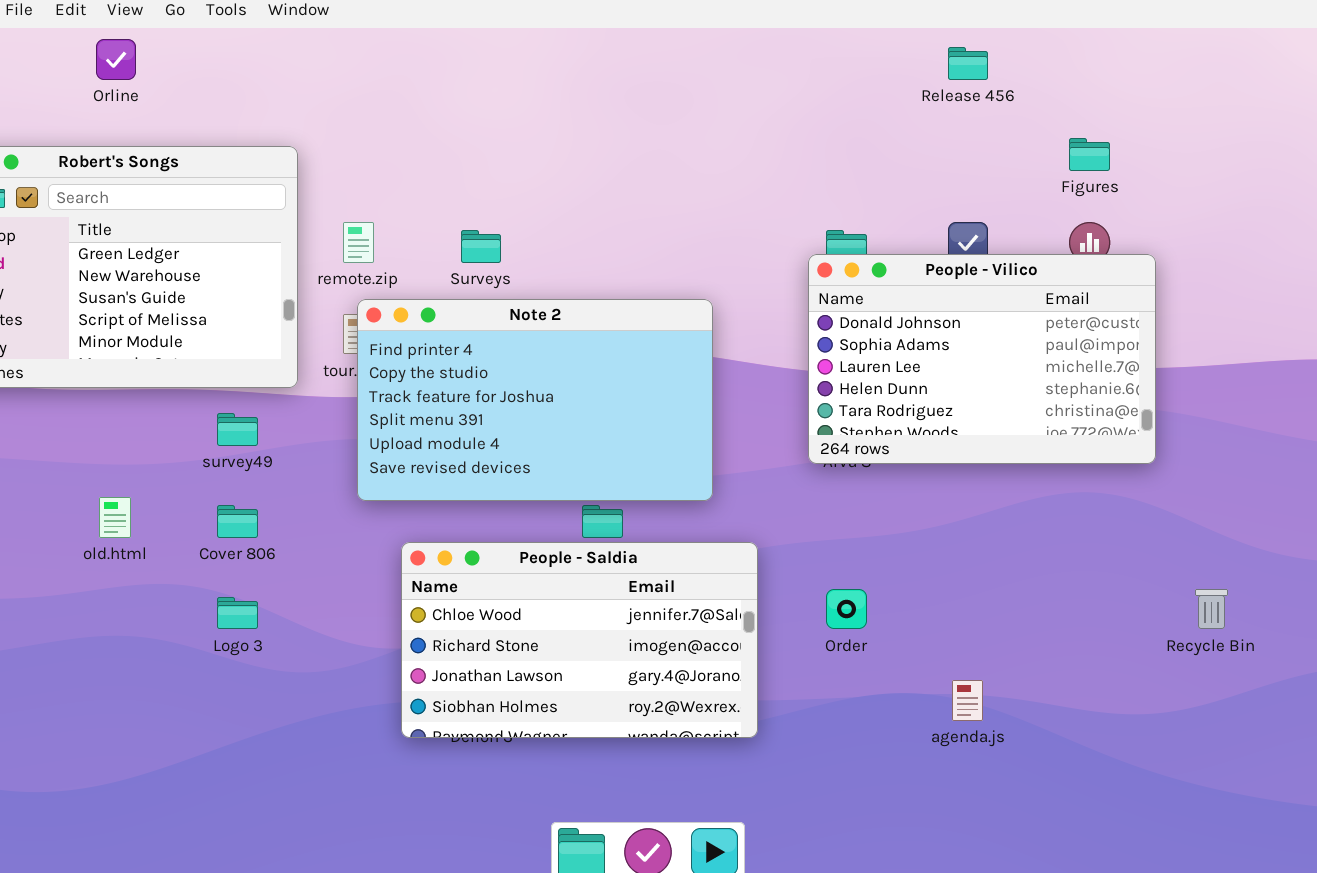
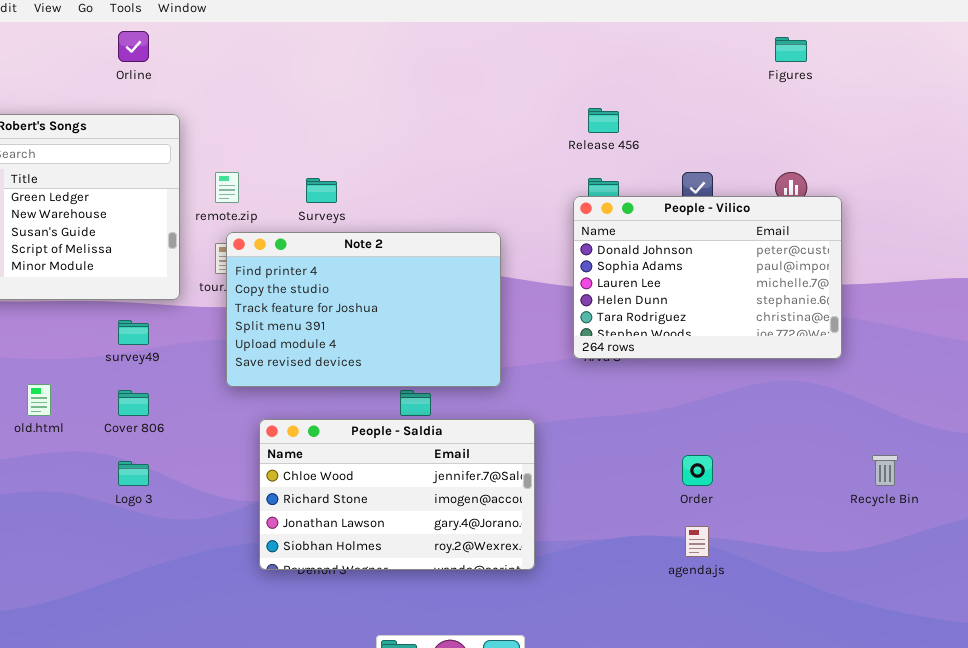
Orline: [96,39,136,80] -> [118,31,149,62], moved
Release 456: [948,47,988,80] -> [588,108,619,133], moved
Figures: [1069,138,1110,171] -> [775,37,807,62], moved
Order: [826,589,867,629] -> [682,455,713,486], moved

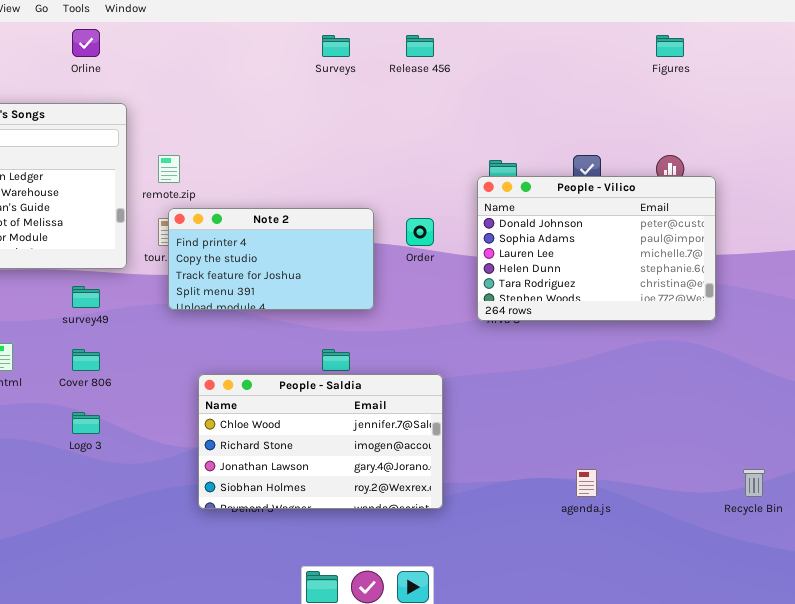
Release 456: [588,108,619,133] -> [406,35,434,57], moved
Surveys: [306,178,337,203] -> [322,35,350,57], moved
Note 2: [226,232,501,387] -> [168,208,374,310], resized
Order: [682,455,713,486] -> [406,218,434,246], moved
Recycle Bin: [872,455,898,486] -> [743,469,765,497], moved

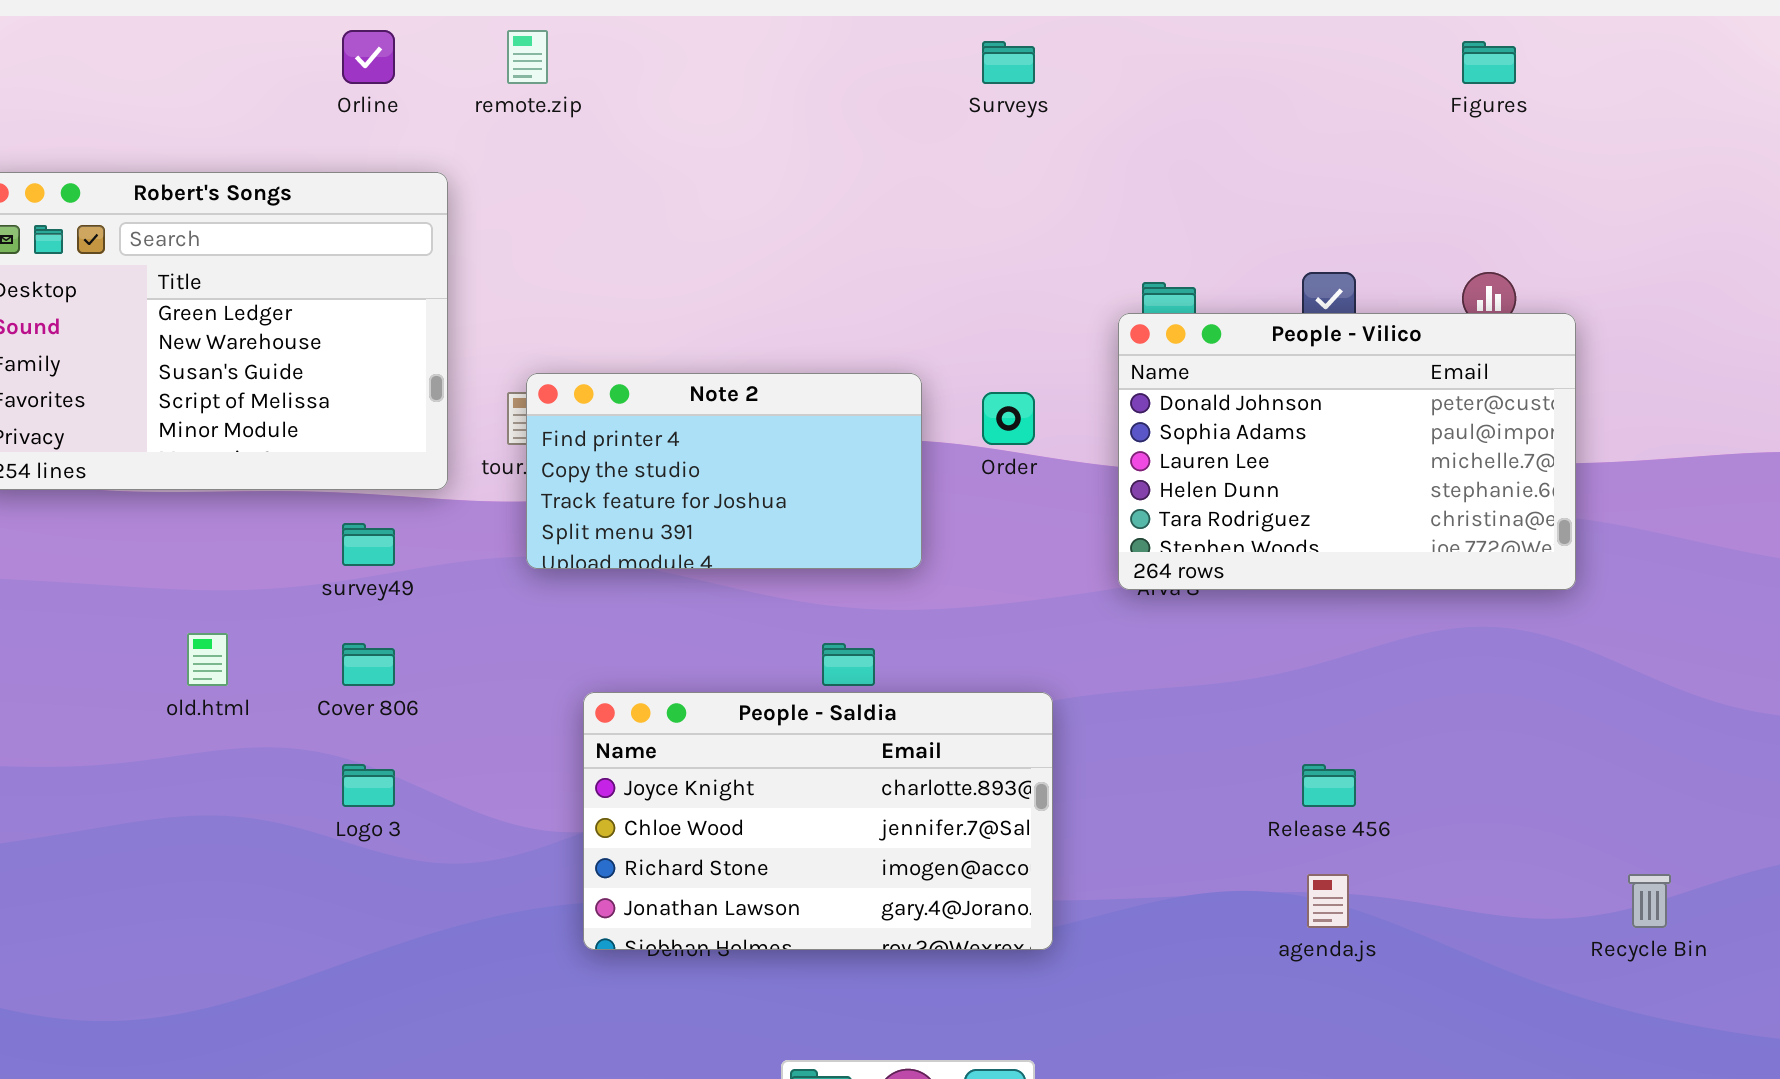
Surveys: [322,35,350,57] -> [982,41,1035,84], moved
Release 456: [406,35,434,57] -> [1302,764,1356,807], moved
remote.zip: [158,155,180,183] -> [507,30,548,84], moved
People - Saldia: [198,374,443,509] -> [583,692,1053,950], scrolled up 1 row

